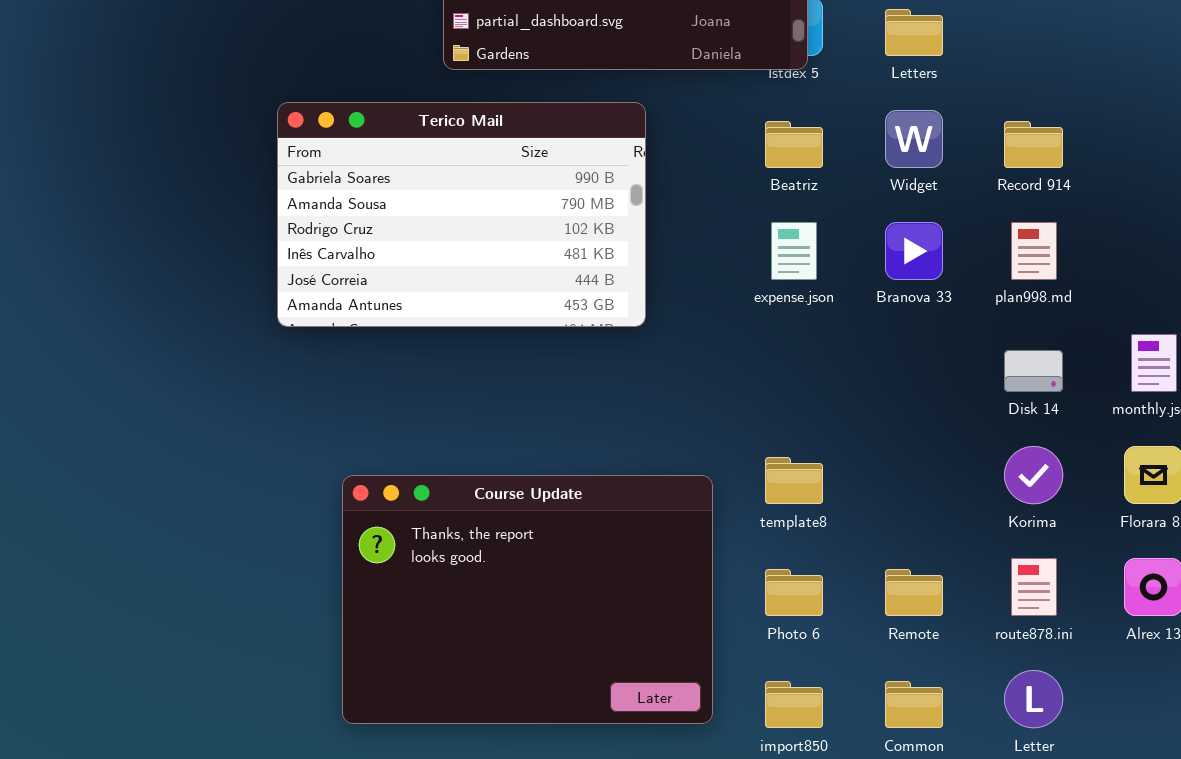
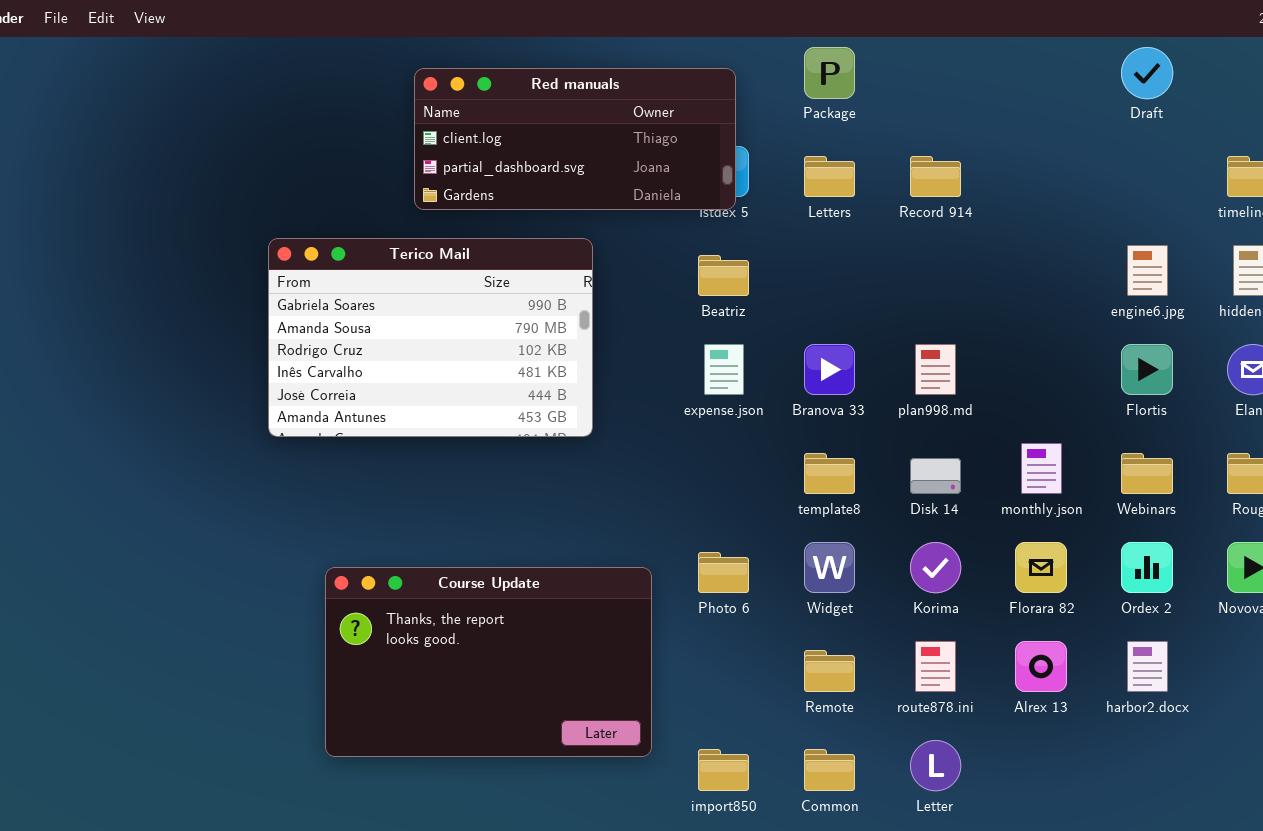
Widget: [885,110,943,168] -> [804,542,855,593], moved
Record 914: [1004,121,1063,168] -> [910,156,961,197], moved
template8: [765,457,823,504] -> [804,453,855,494], moved
Course Update: [342,475,713,724] -> [325,567,652,757], resized
Photo 6: [765,569,823,616] -> [698,552,749,593], moved

